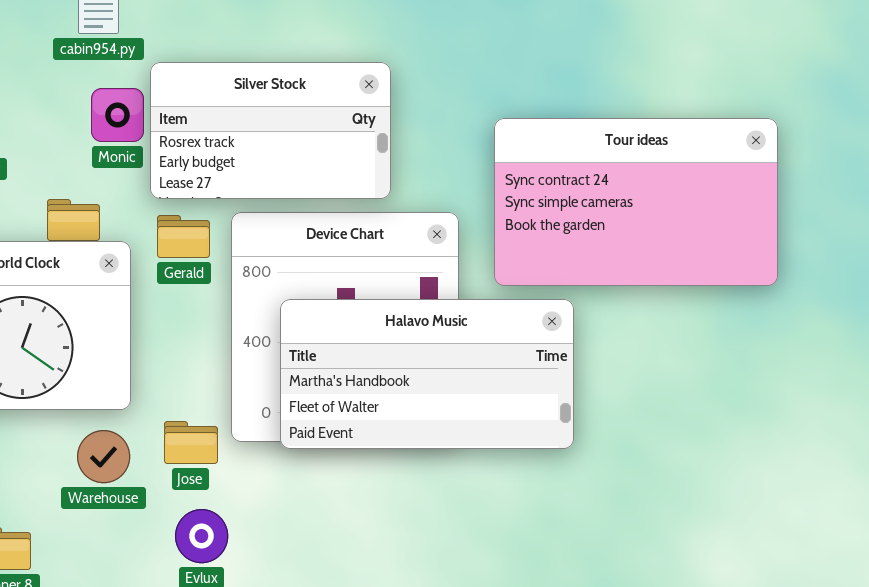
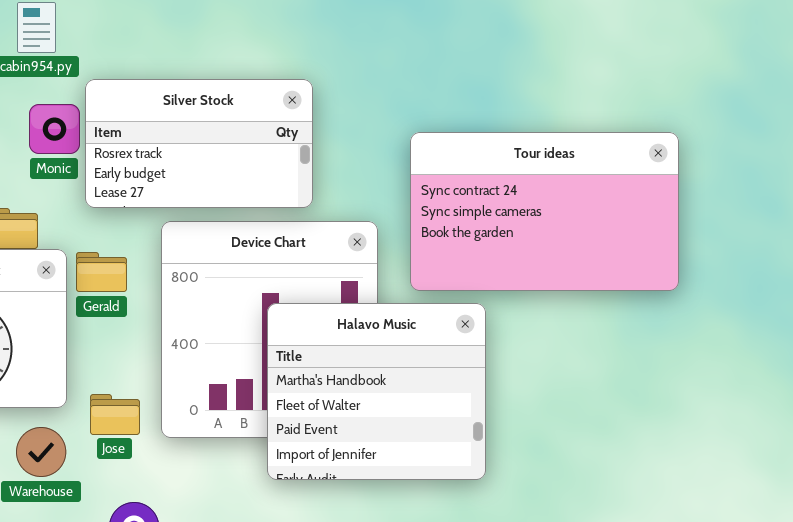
Gerald: [157,215,210,258] -> [76,252,127,292], moved
Halavo Music: [280,299,574,449] -> [267,303,486,480], resized
Jose: [164,421,218,464] -> [90,394,140,435], moved

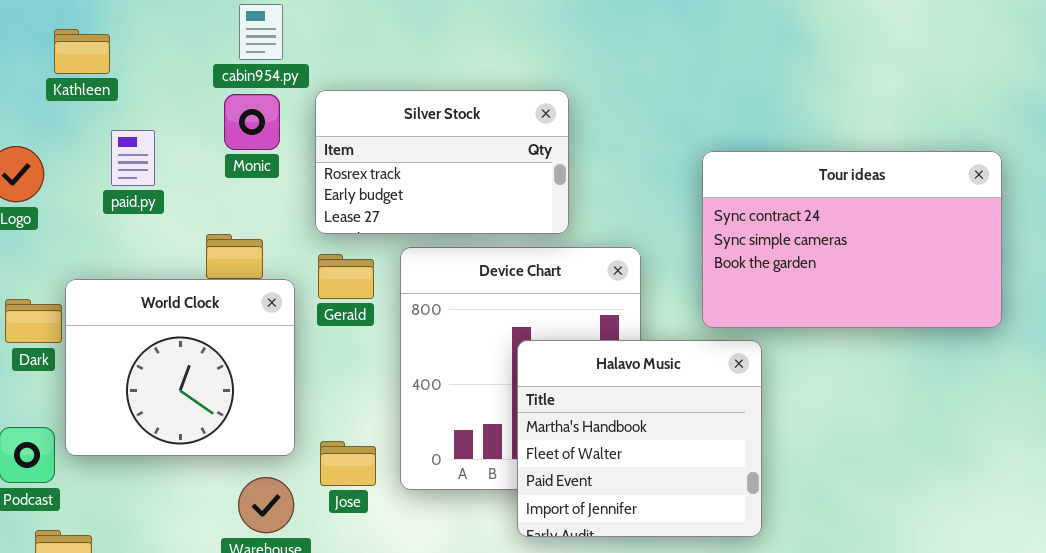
Monic: [29,104,80,154] -> [224,94,280,150], moved
Tour ideas: [410,132,679,291] -> [702,151,1002,328], moved
Gerald: [76,252,127,292] -> [318,254,374,299], moved

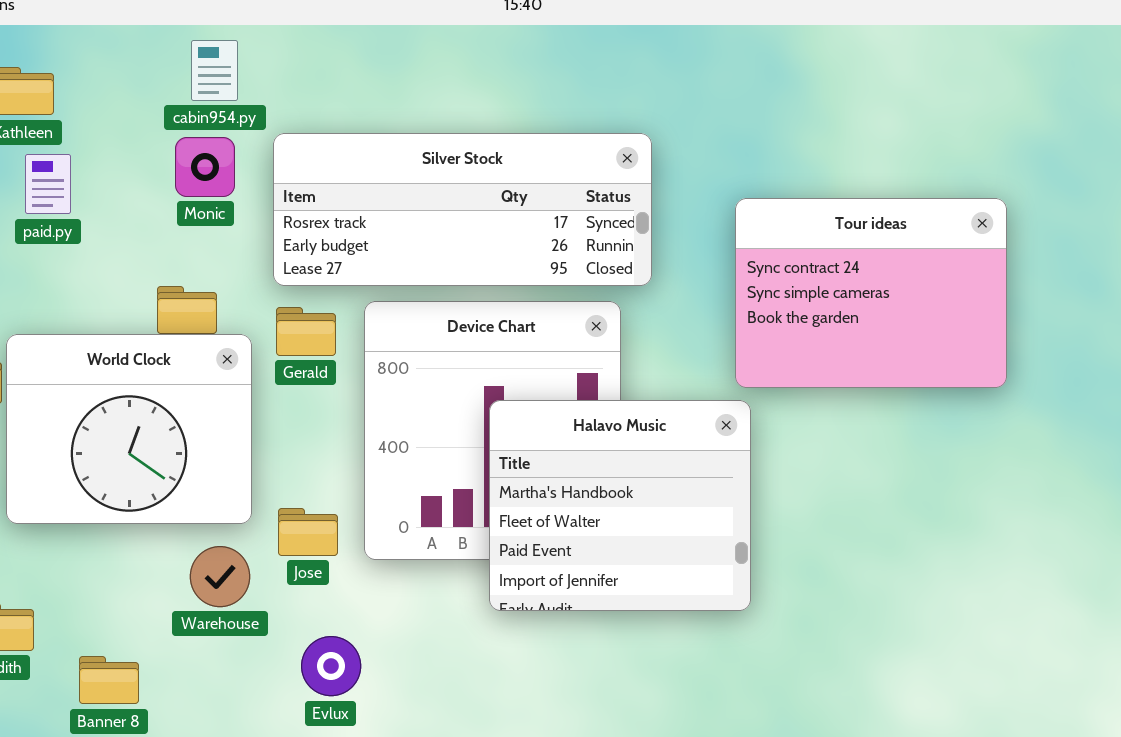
Silver Stock: [315,90,569,234] -> [273,133,652,286], resized
paid.py: [111,130,155,186] -> [25,154,71,214], moved
Tour ideas: [702,151,1002,328] -> [735,198,1007,388], resized

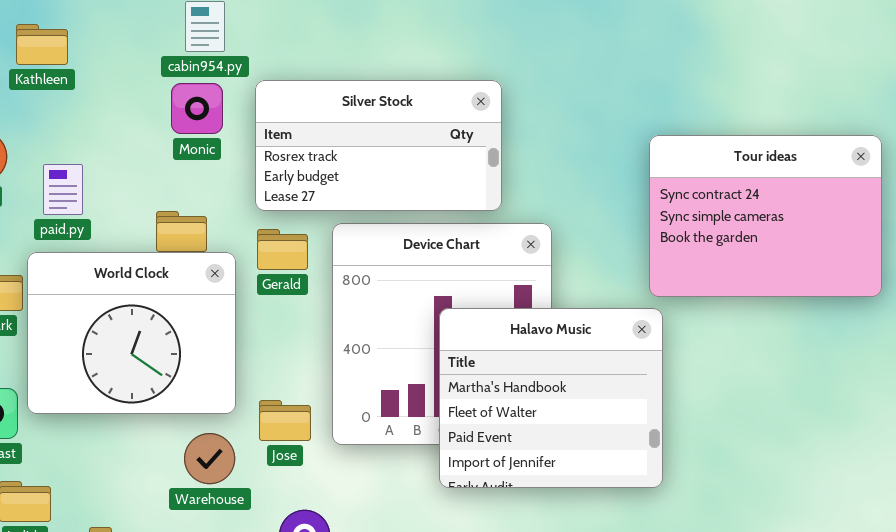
Silver Stock: [273,133,652,286] -> [255,80,502,211], resized
paid.py: [25,154,71,214] -> [43,164,83,215], moved

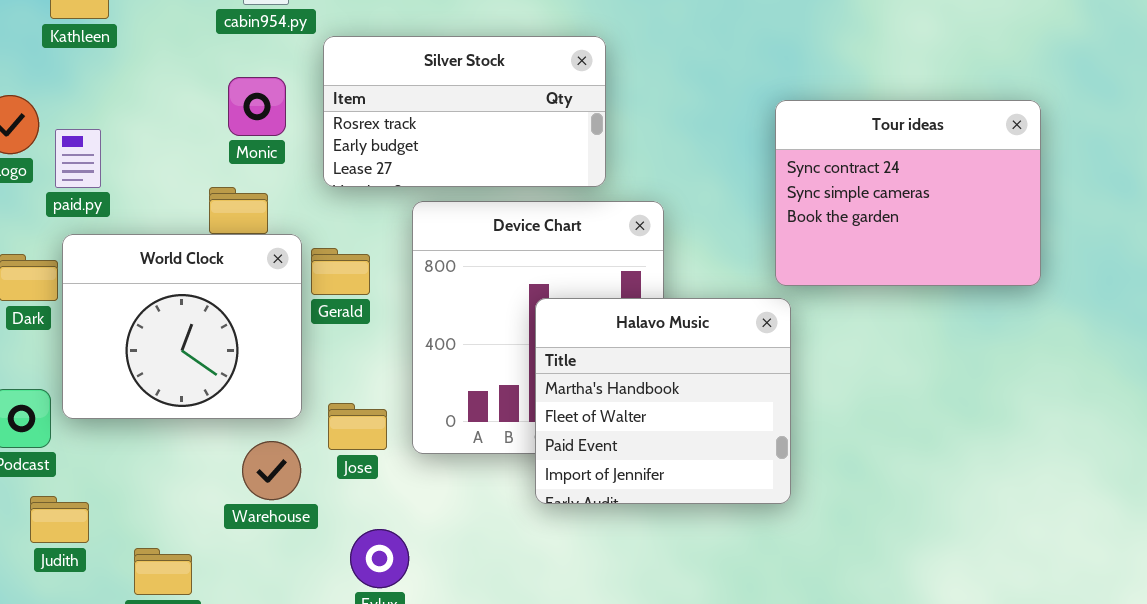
Monic: [171,83,223,134] -> [228,77,286,136], moved
paid.py: [43,164,83,215] -> [55,129,101,188], moved
Gerald: [257,229,308,270] -> [311,248,370,295], moved

